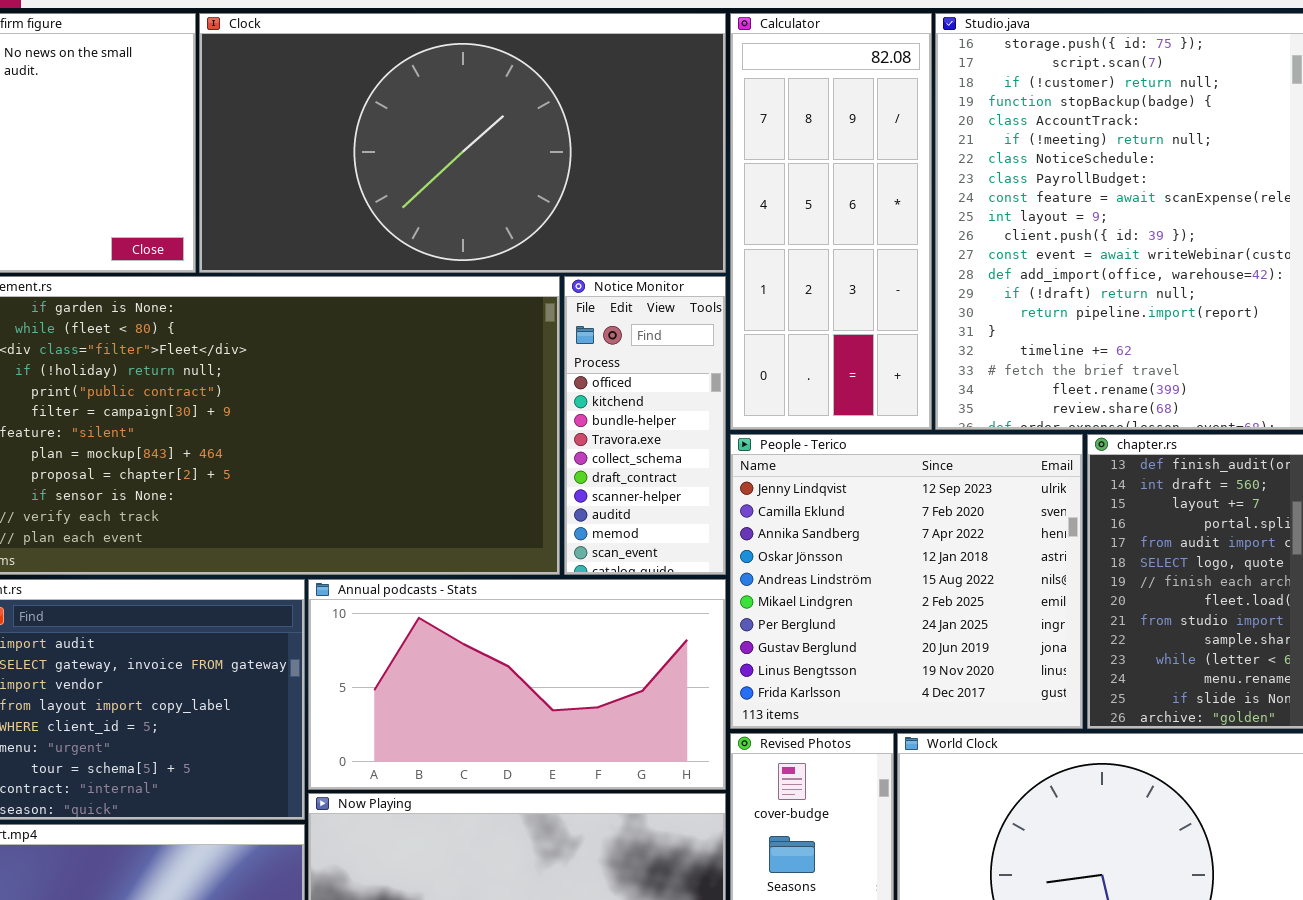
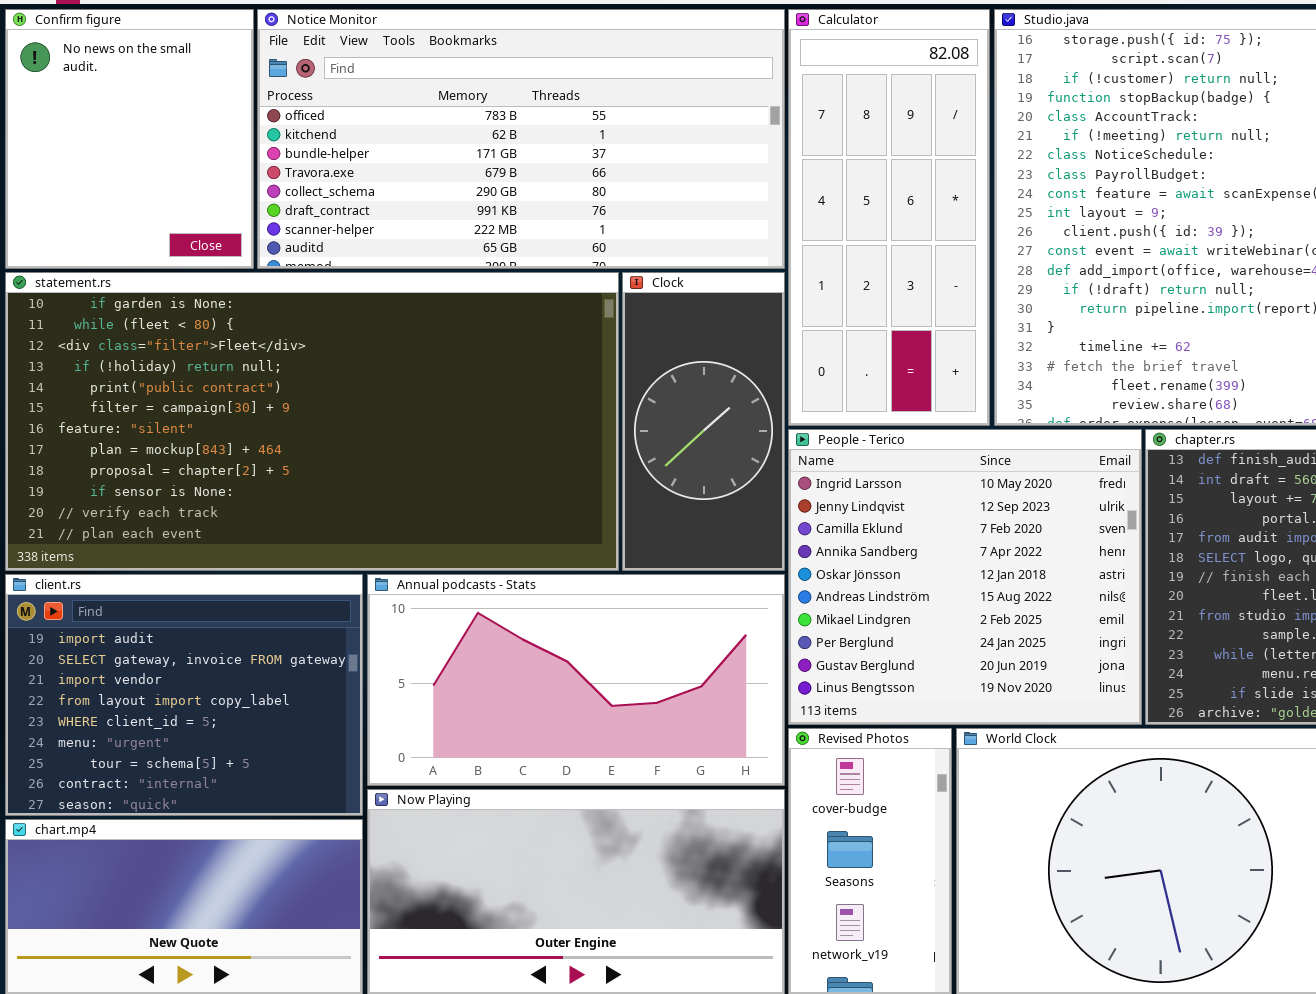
Clock: [199,13,726,273] -> [622,272,785,571], moved, resized
Notice Monitor: [564,276,726,575] -> [257,9,785,269], moved, resized
People - Terico: [730,434,1083,729] -> [788,429,1142,725], scrolled up 1 row

